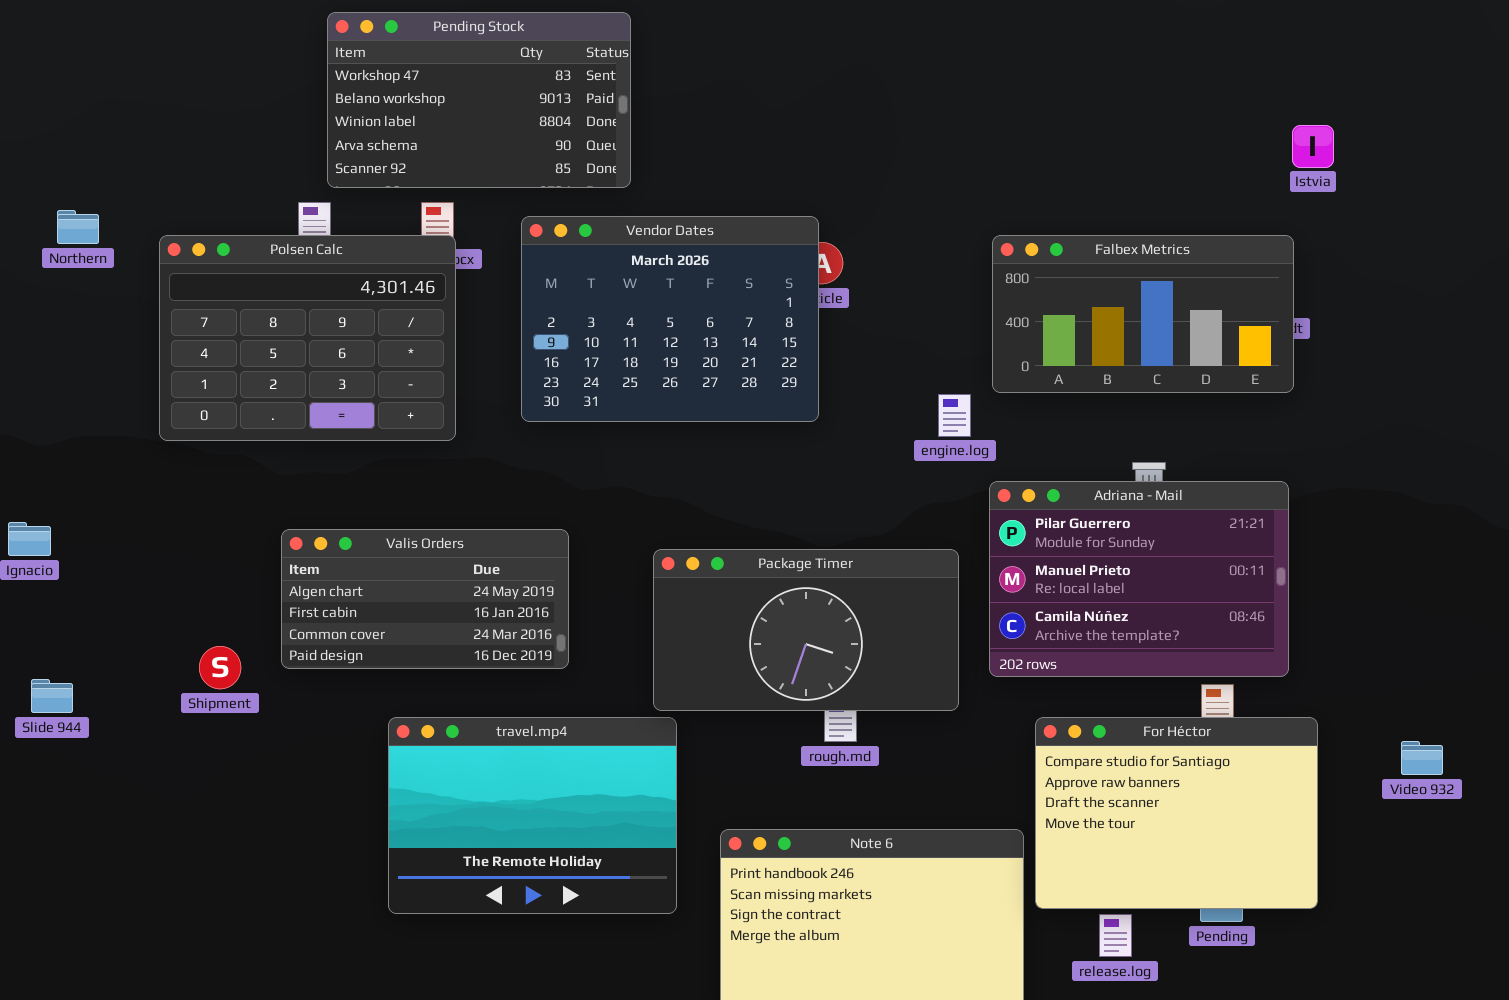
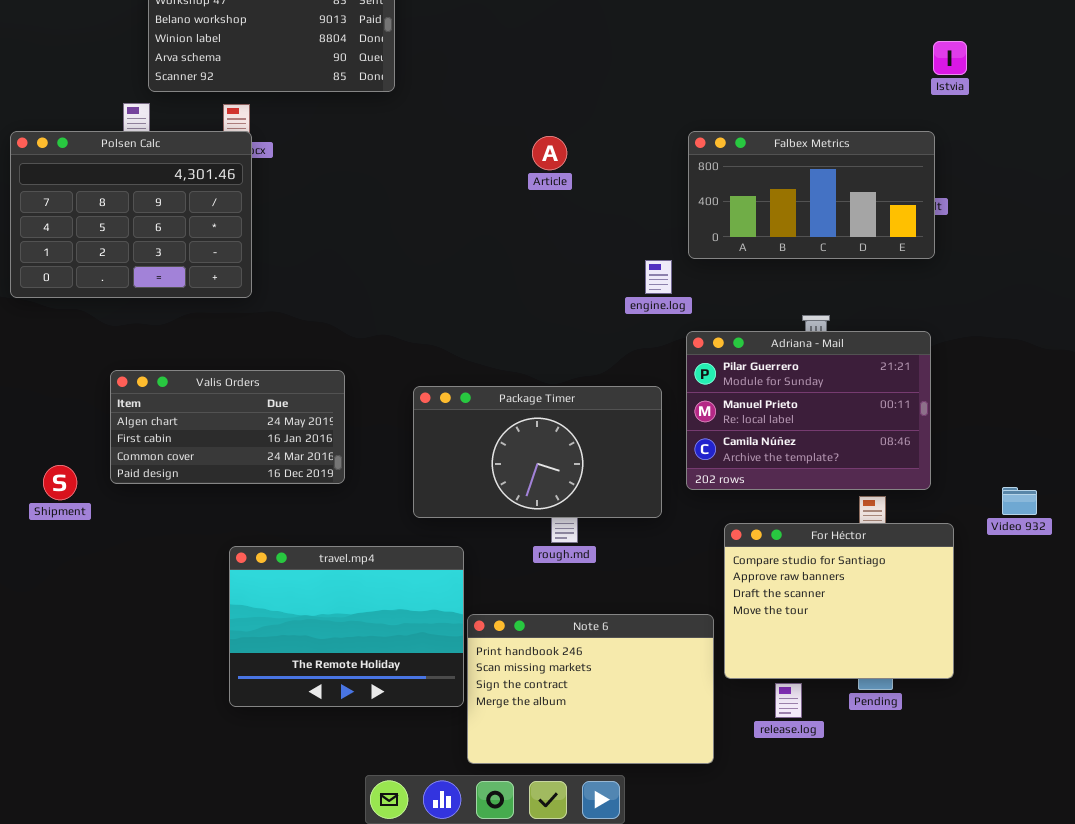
Vendor Dates: [521,216,819,422] -> none, closed
travel.mp4: [388,717,677,914] -> [229,546,464,707], moved
Video 932: [1401,741,1443,775] -> [1002,487,1037,515], moved

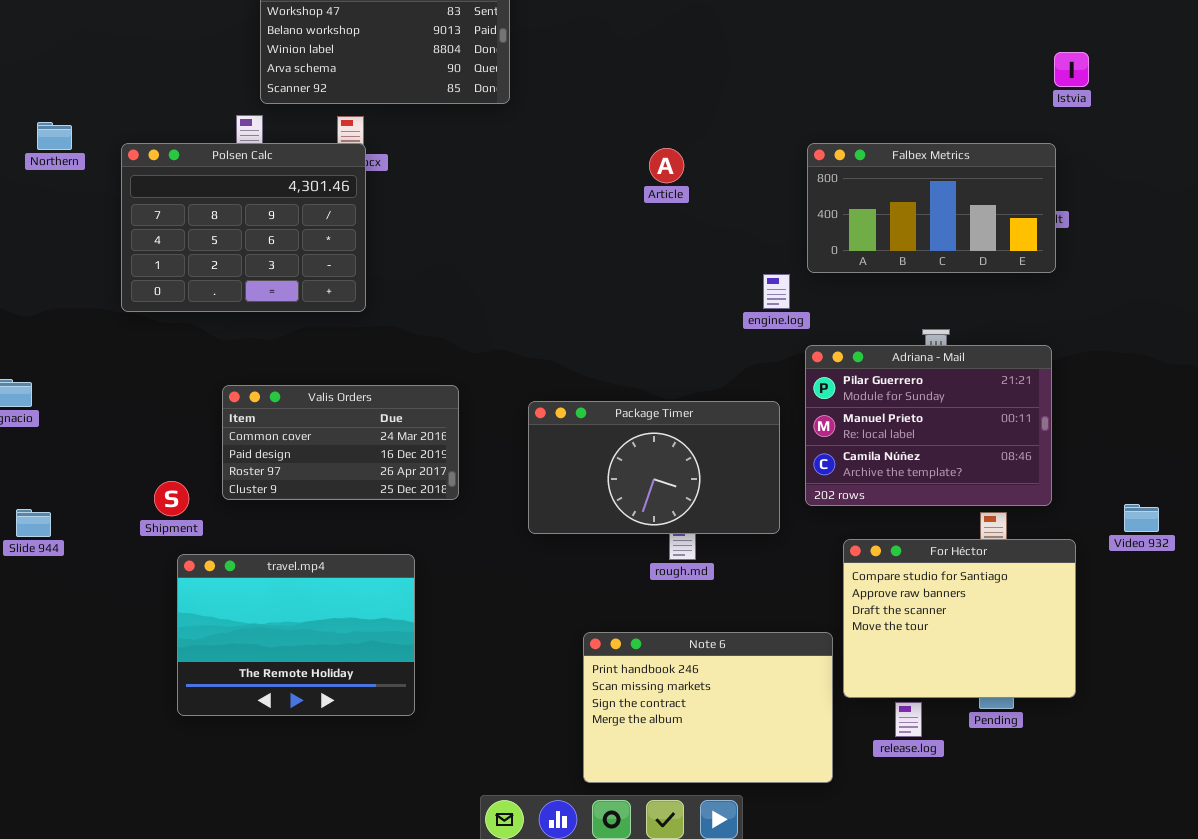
Valis Orders: [110,370,345,484] -> [222,385,459,500], scrolled down 2 rows
travel.mp4: [229,546,464,707] -> [177,554,415,716], moved

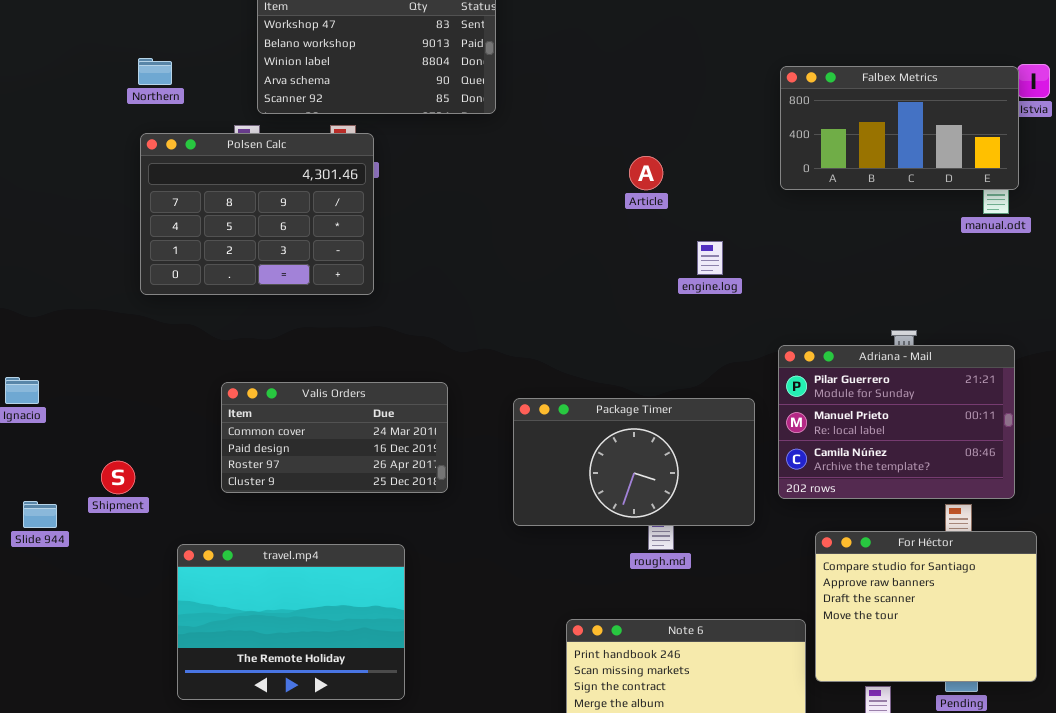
Northern: [37,122,72,150] -> [138,58,172,85], moved
Polsen Calc: [121,143,366,312] -> [140,133,374,295], moved
Falbex Metrics: [807,143,1056,273] -> [780,66,1019,190], moved
engine.log: [763,274,790,309] -> [697,241,723,275], moved
Shipment: [154,481,189,516] -> [101,461,135,494], moved

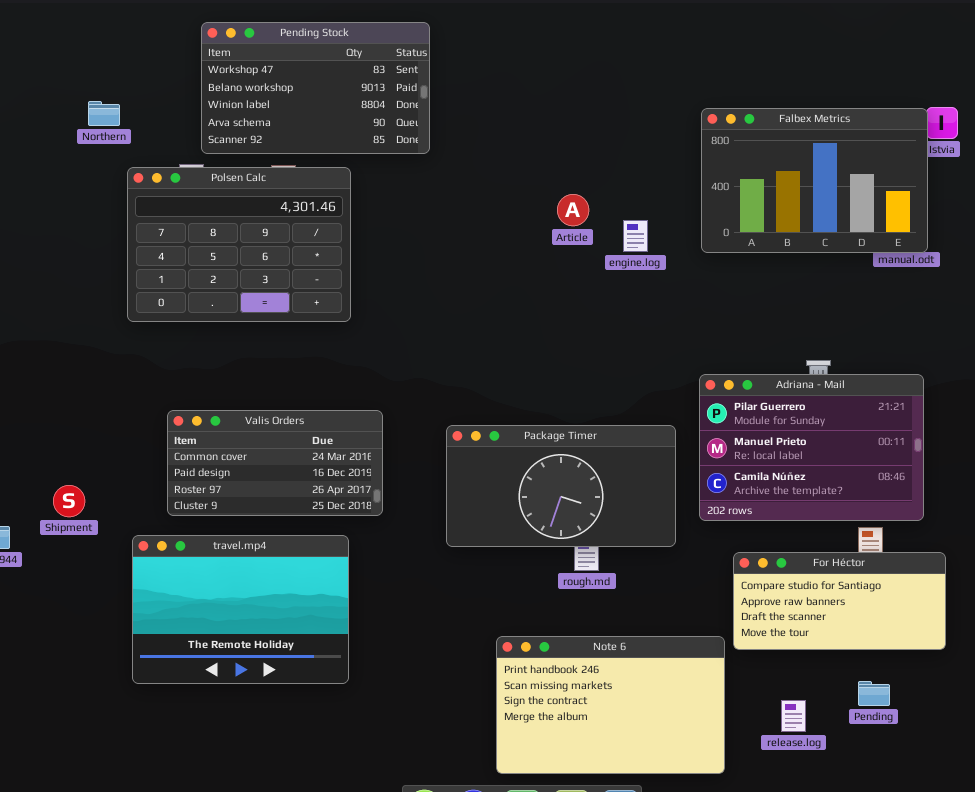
Falbex Metrics: [780,66,1019,190] -> [701,108,928,253], resized
Polsen Calc: [140,133,374,295] -> [127,167,351,322], moved
engine.log: [697,241,723,275] -> [623,220,648,252], moved
For Héctor: [815,531,1037,682] -> [733,552,946,650], resized
travel.mp4: [177,544,405,700] -> [132,535,349,684], moved

